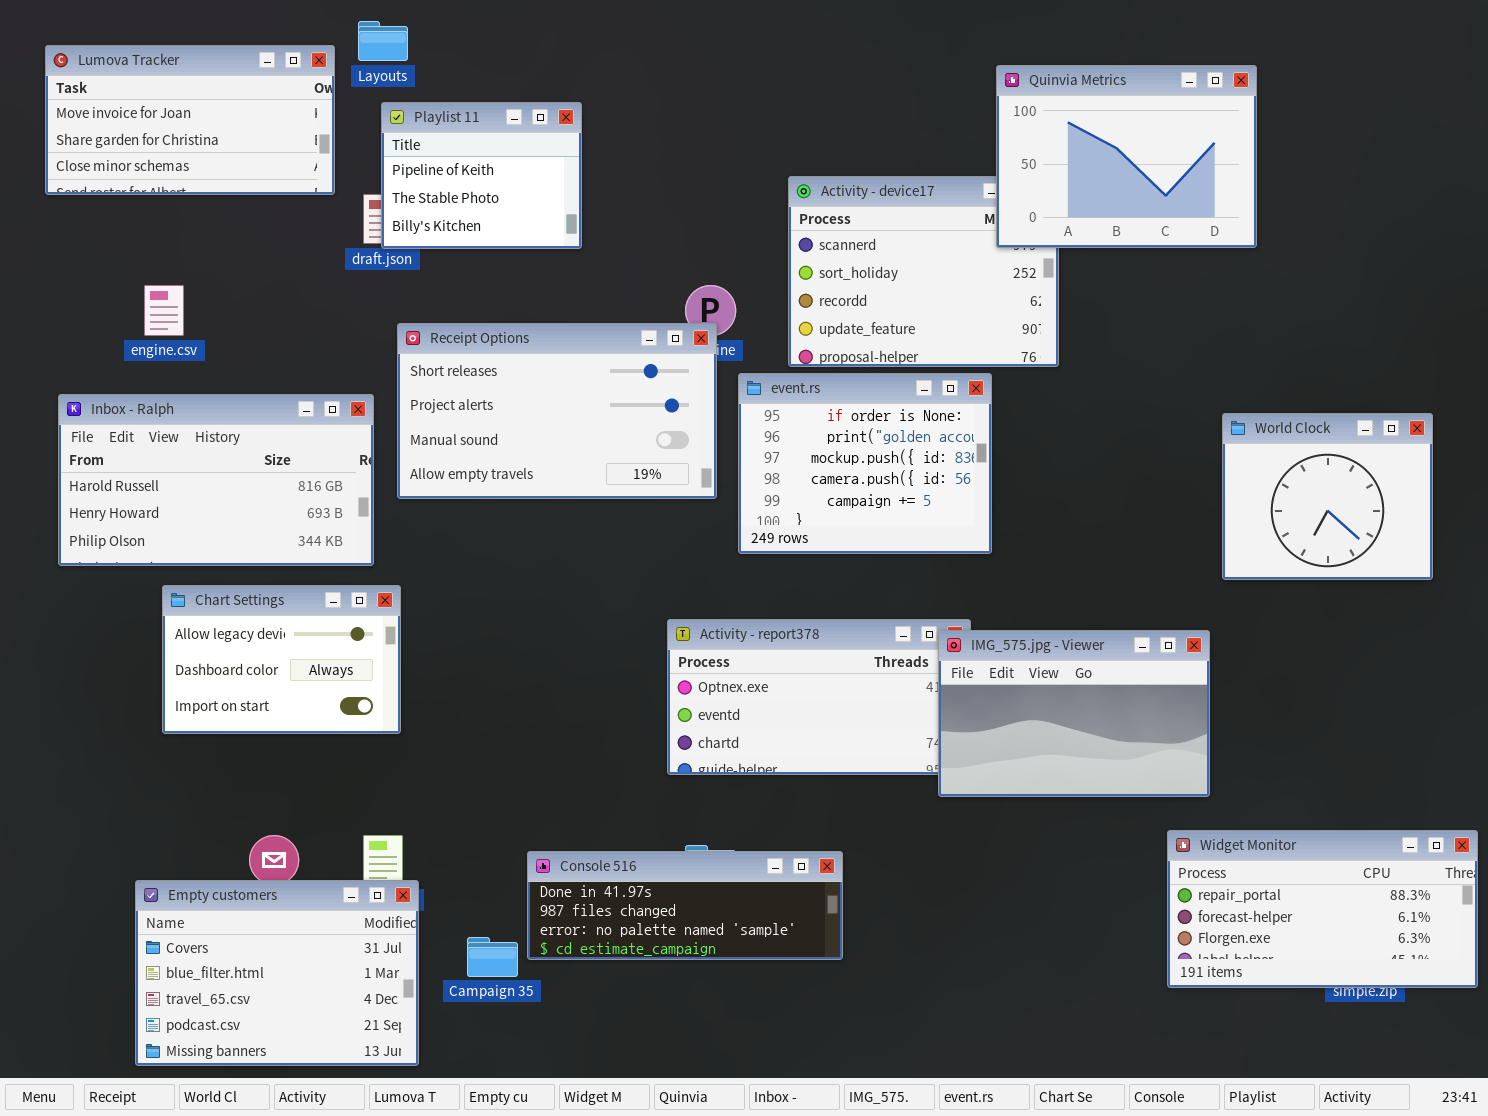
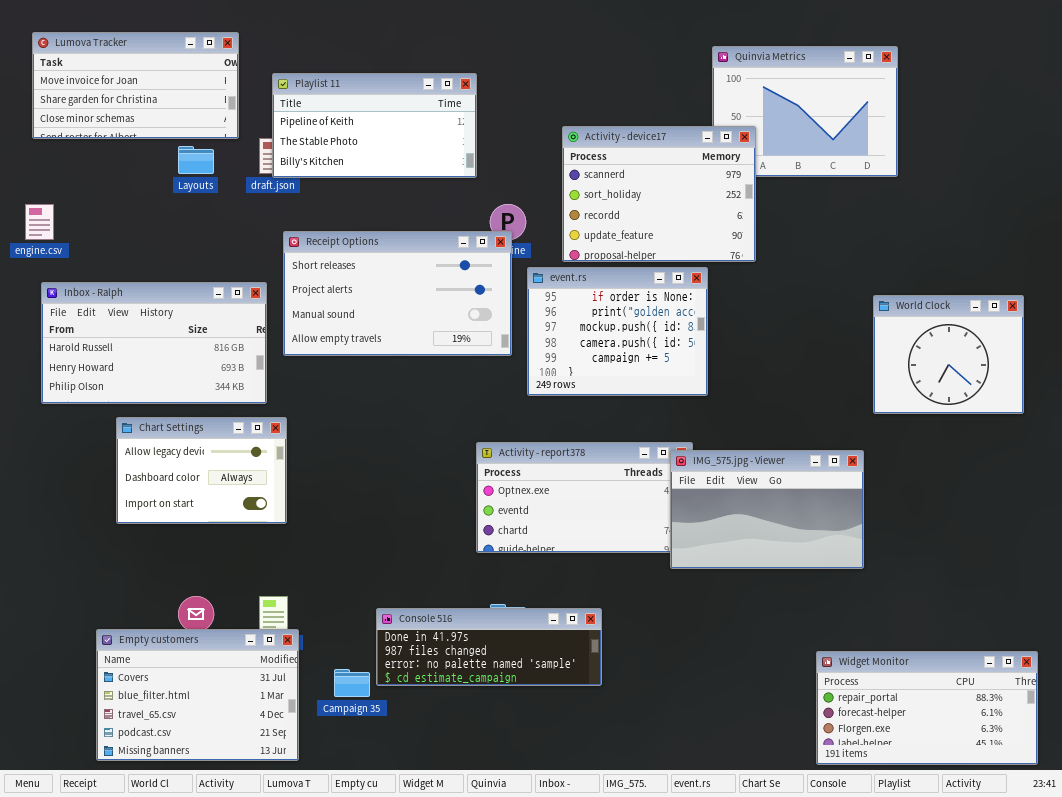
Layouts: [358,21,408,61] -> [178,146,214,174], moved
Playlist 11: [381,102,582,249] -> [272,73,477,178], resized
Activity - device17: [788,176,1059,367] -> [562,126,756,262], raised
engine.csv: [144,285,184,336] -> [25,204,54,240], moved
Widget Monitor: [1167,830,1478,988] -> [816,651,1038,765], moved

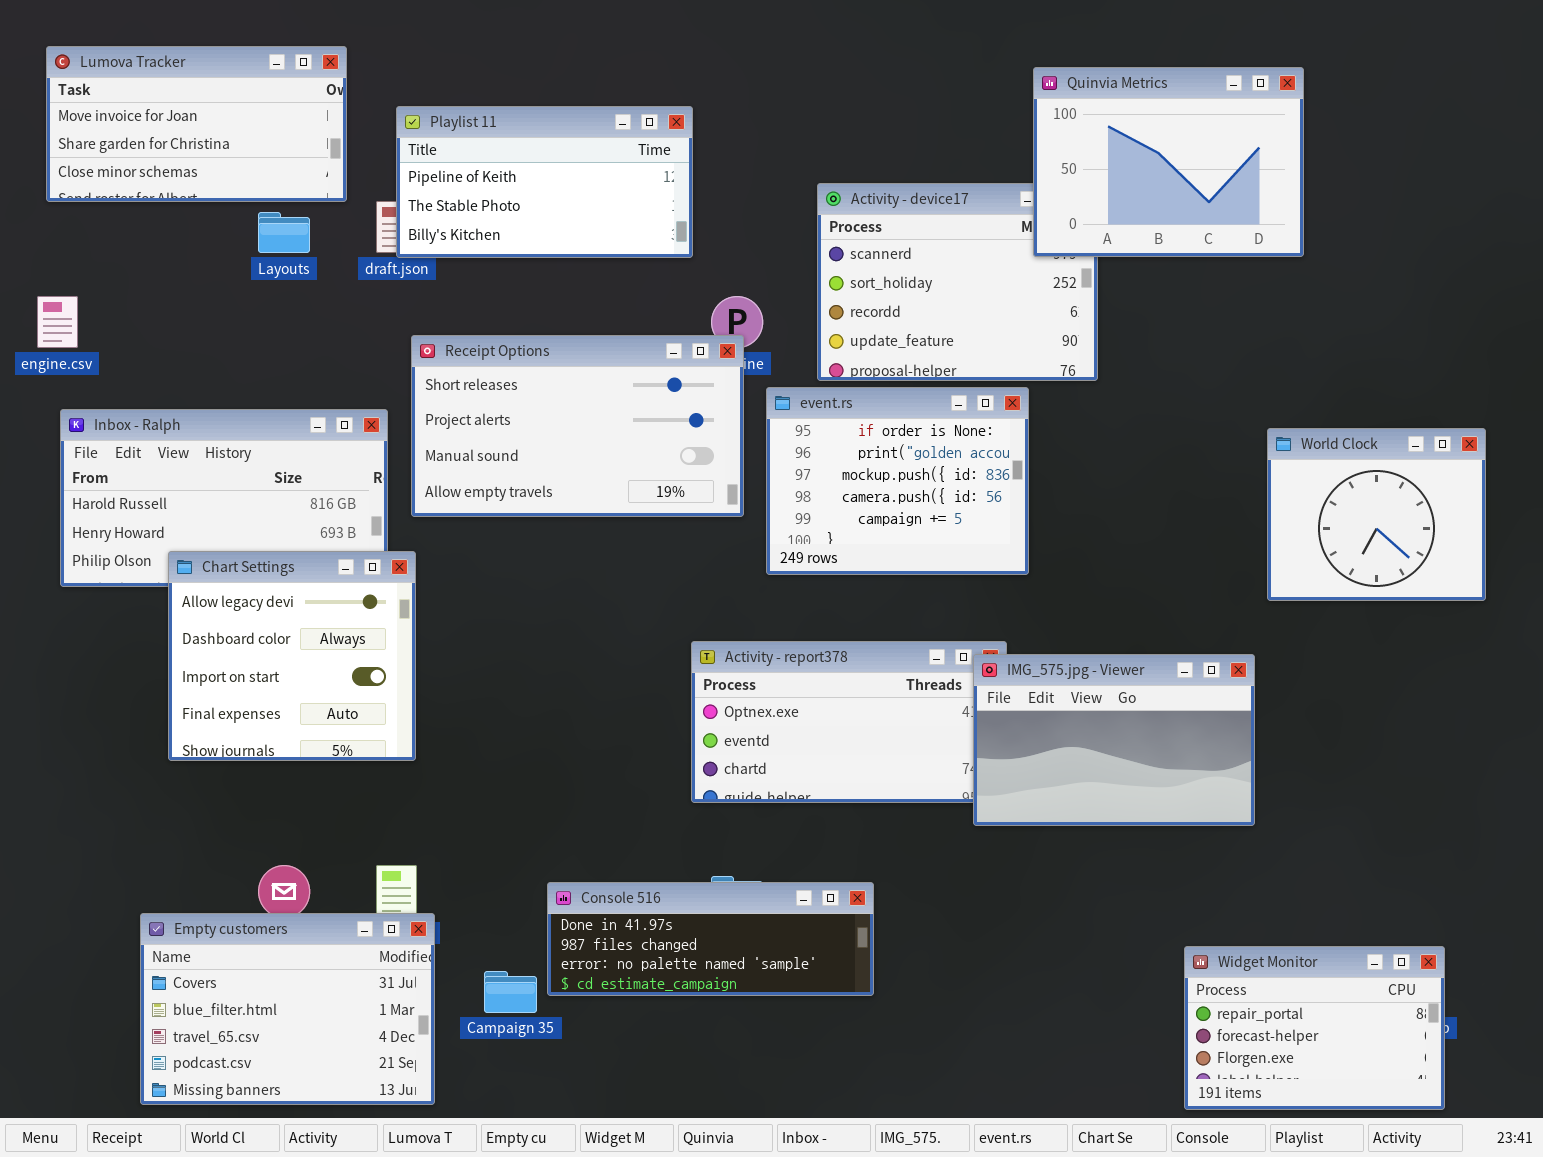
Quinvia Metrics: [712,46,898,177] -> [1033,67,1304,257], raised
Chart Settings: [116,417,287,524] -> [168,551,416,761], resized
Widget Monitor: [816,651,1038,765] -> [1184,946,1445,1110], resized

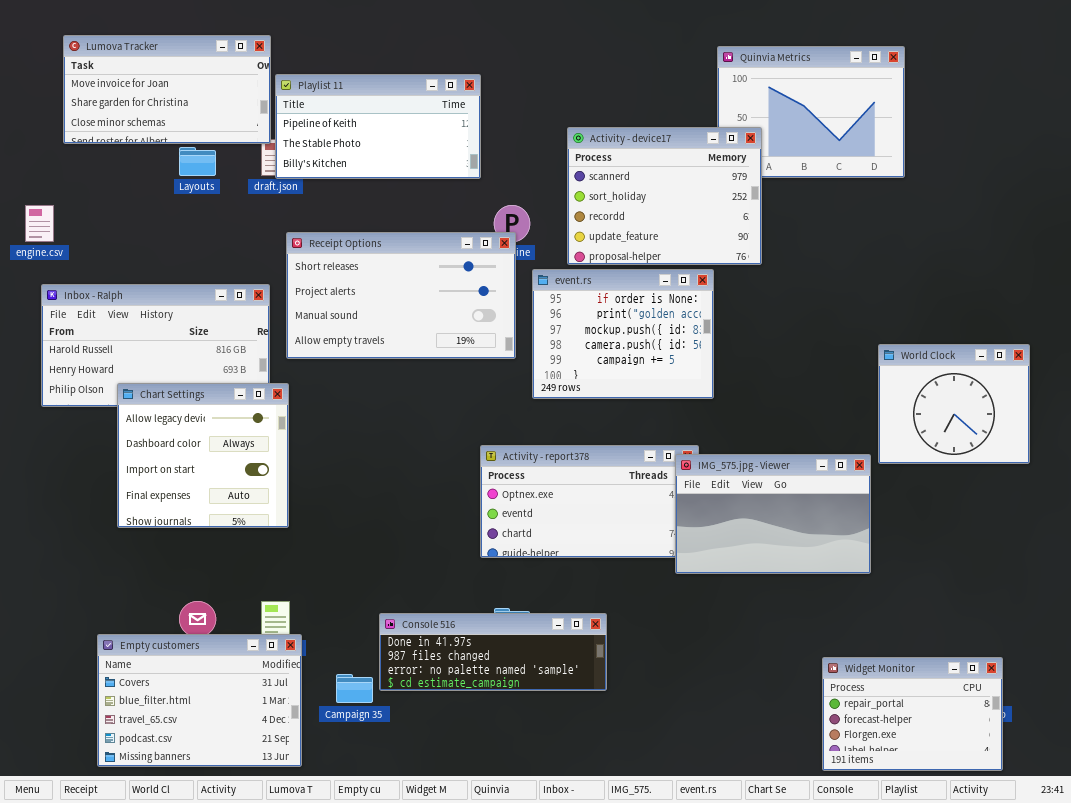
Lumova Tracker: [46,46,347,202] -> [63,35,271,144], moved
Activity - device17: [817,183,1098,381] -> [567,127,762,265], raised
World Clock: [1267,428,1486,601] -> [878,344,1030,464], moved

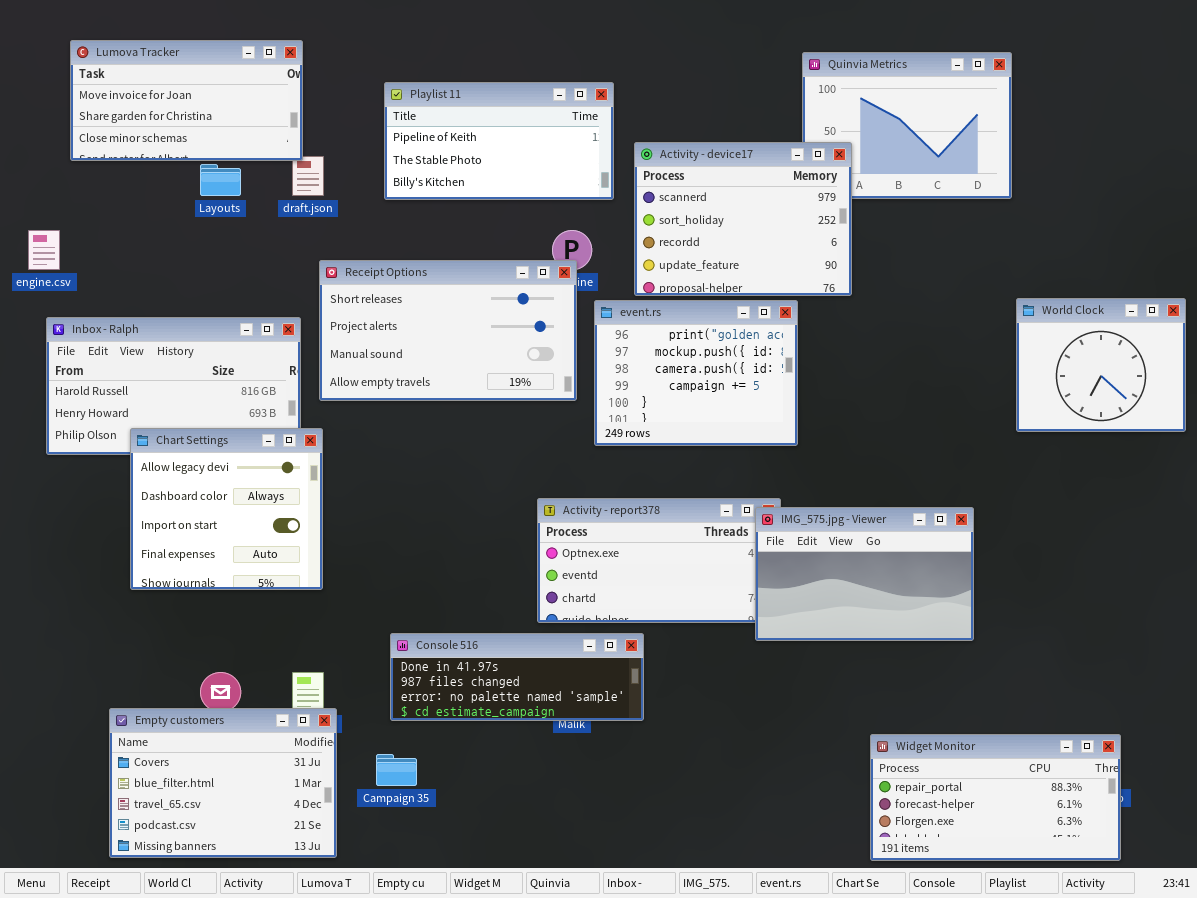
Playlist 11: [275,74,481,179] -> [384,82,614,200], moved
event.rs: [532,269,714,399] -> [594,300,798,446], scrolled down 1 row
World Clock: [878,344,1030,464] -> [1016,298,1186,432], moved
Console 516: [379,613,607,691] -> [390,633,644,721], moved
Widget Monitor: [822,657,1003,771] -> [870,734,1121,861], resized

